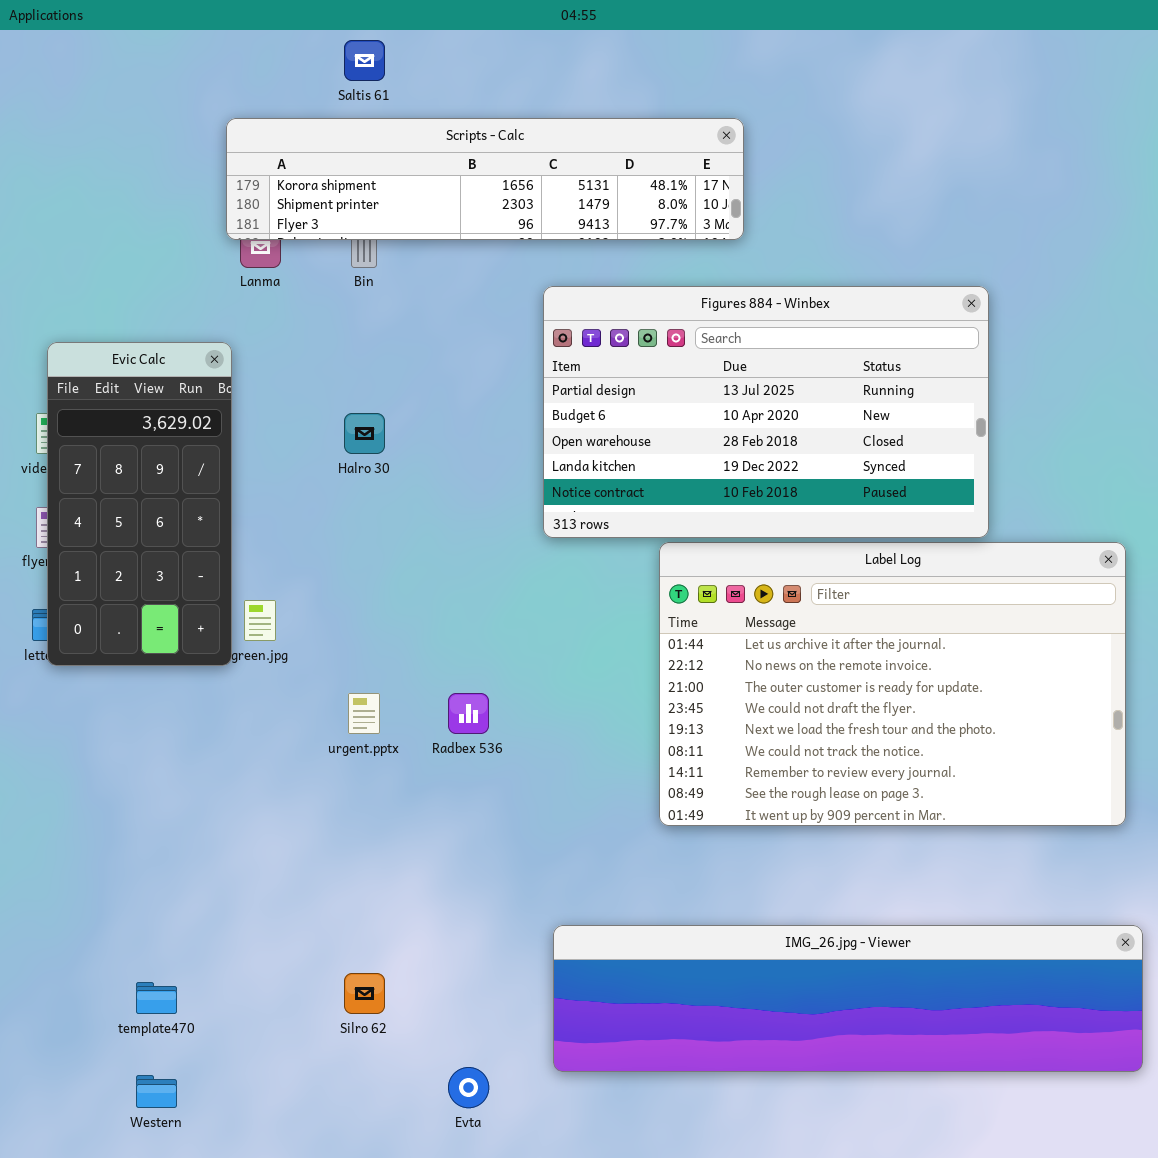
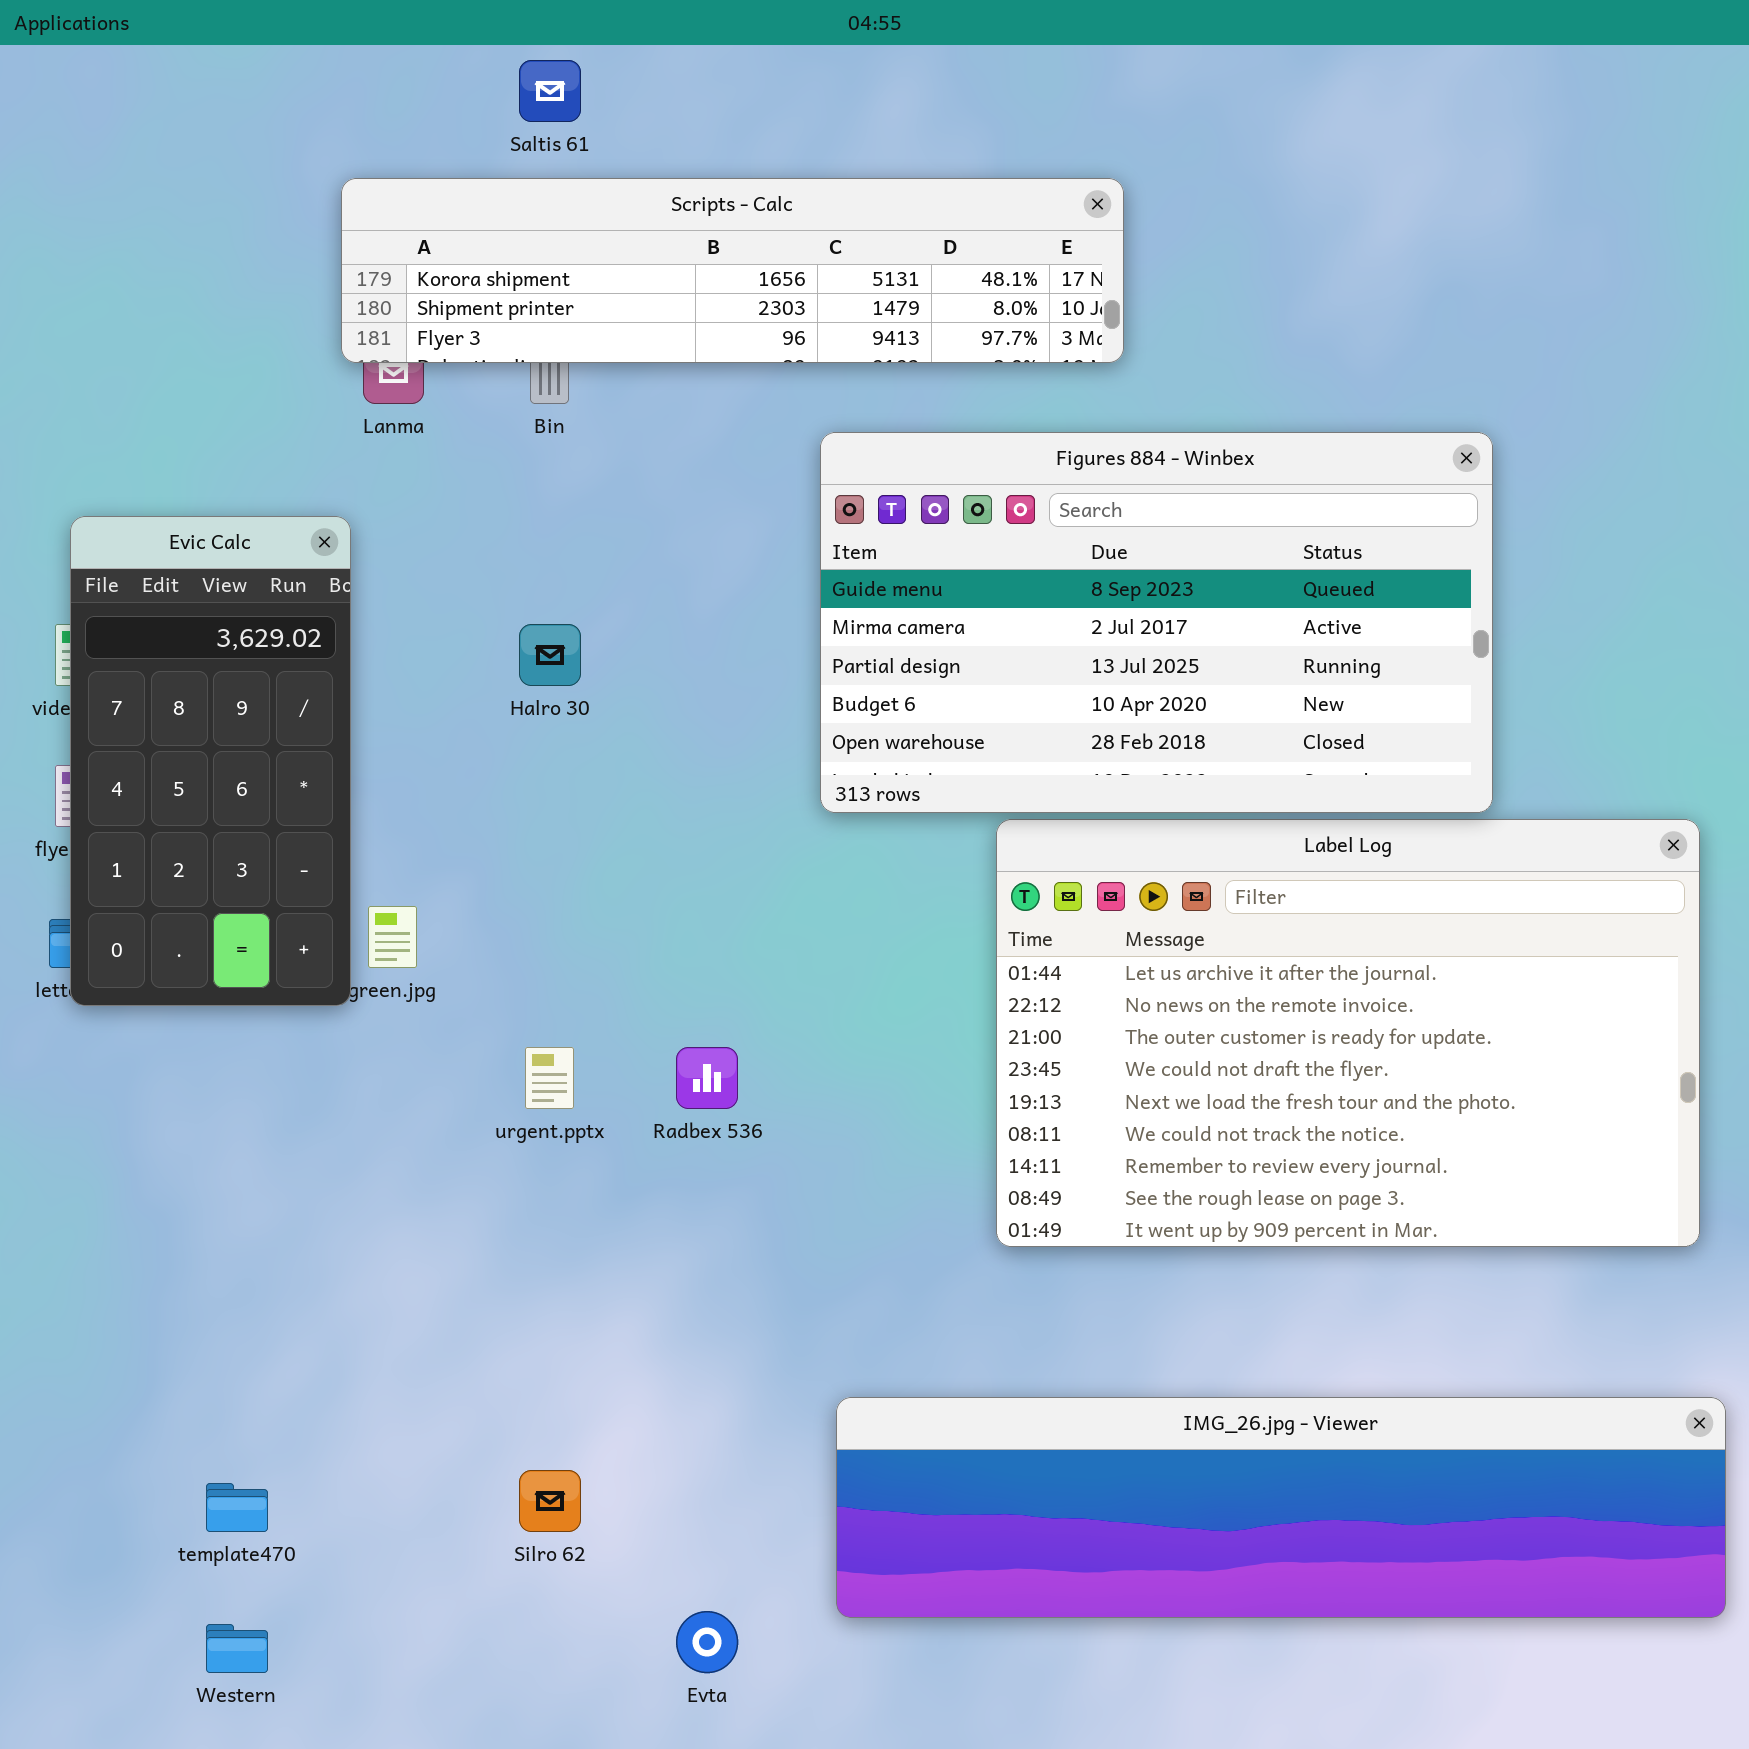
Figures 884 - Winbex: [543,286,989,538] -> [820,432,1493,813], scrolled up 2 rows

